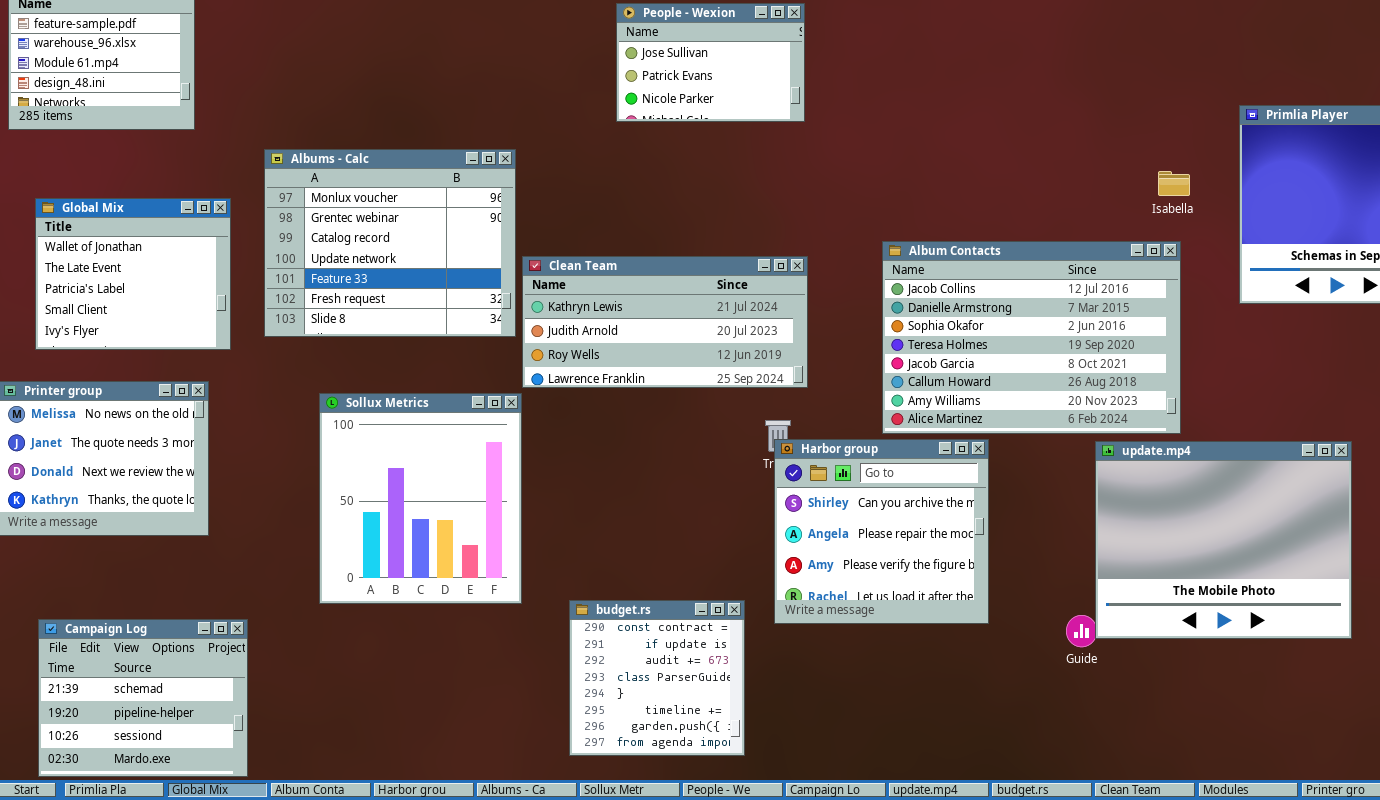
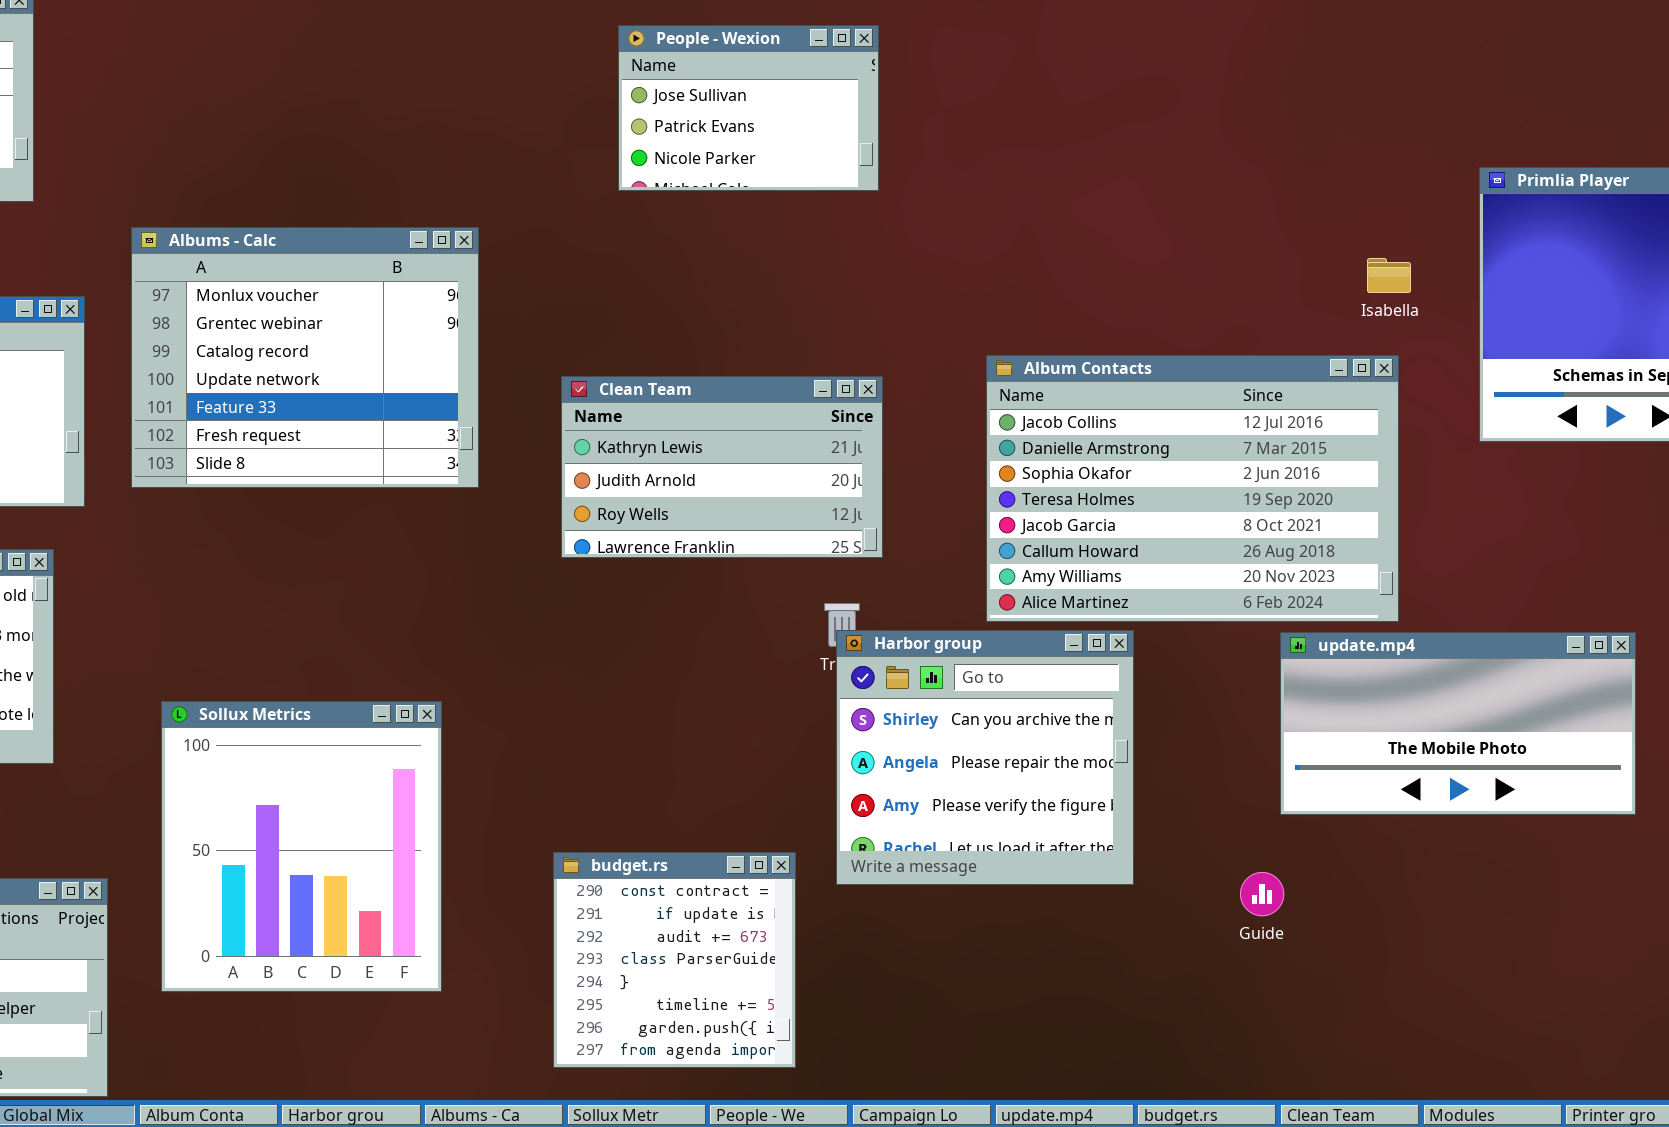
Clean Team: [522,256,808,388] -> [561,376,883,558], resized
Sollux Metrics: [319,393,522,604] -> [161,701,442,992], moved
update.mp4: [1095,441,1352,639] -> [1280,632,1636,815], resized

